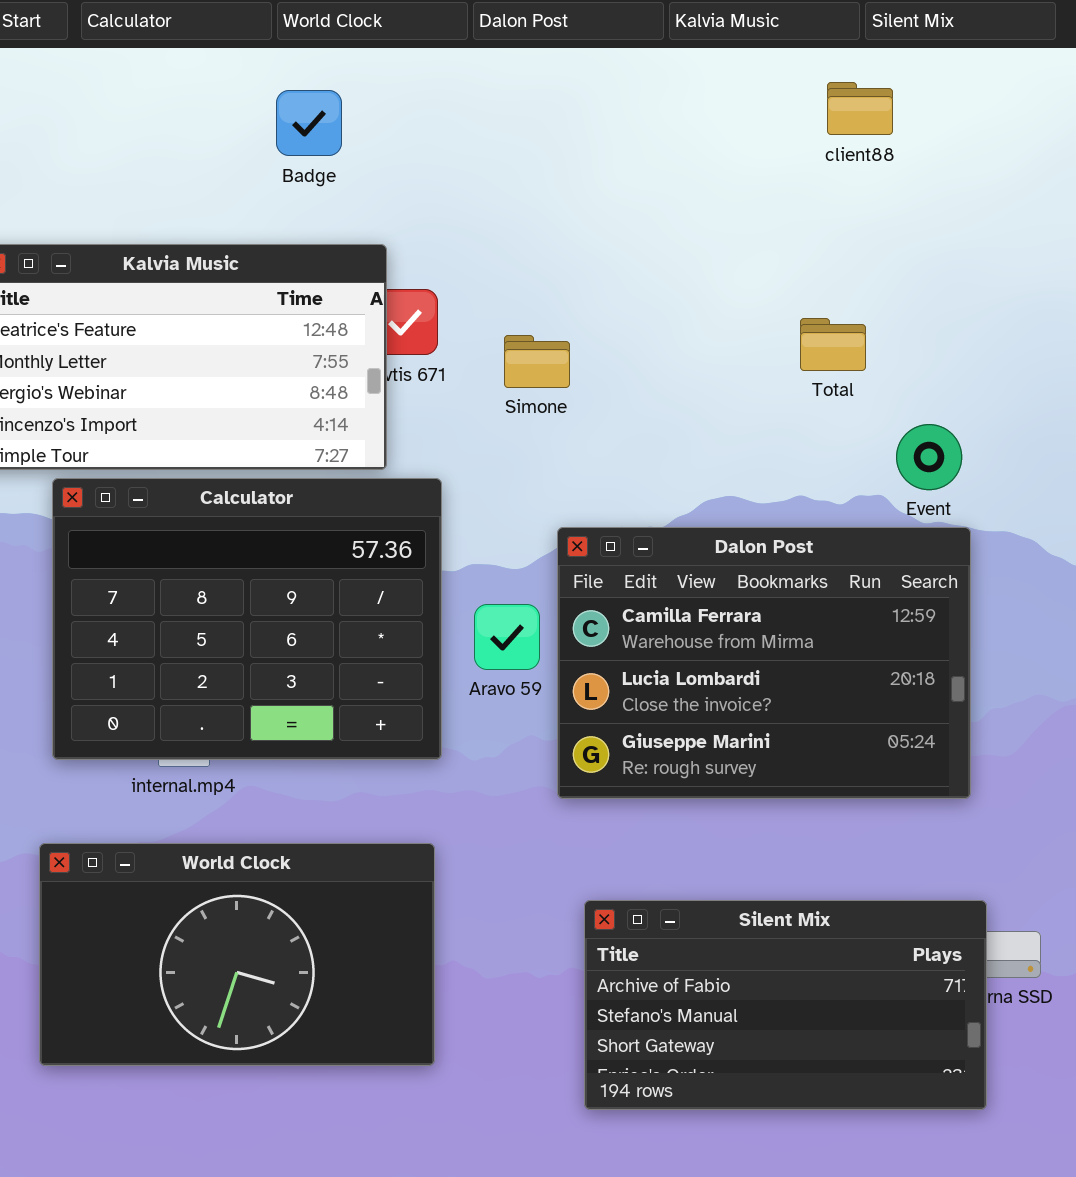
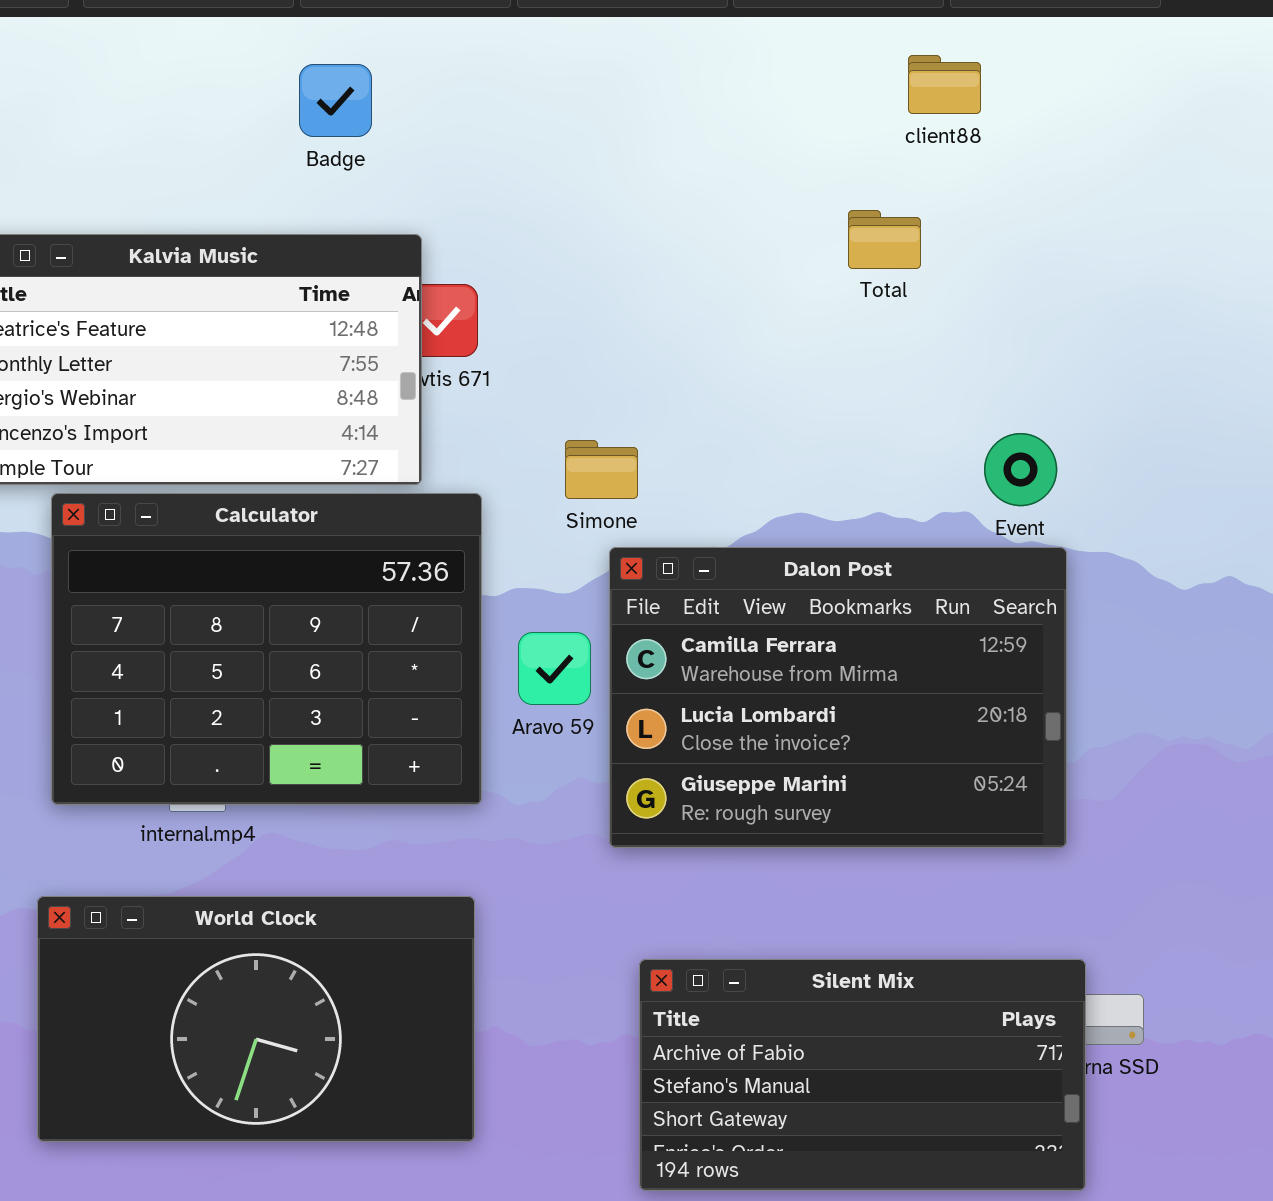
Total: [800,318,866,371] -> [848,210,921,269], moved
Simone: [504,335,570,388] -> [565,440,638,499], moved

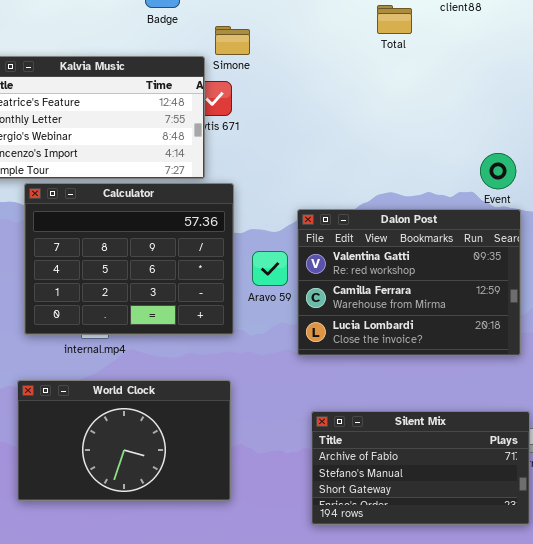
Total: [848,210,921,269] -> [377,5,412,34], moved
Simone: [565,440,638,499] -> [215,26,250,55], moved
Dalon Post: [609,547,1067,848] -> [297,209,521,356], scrolled up 1 row

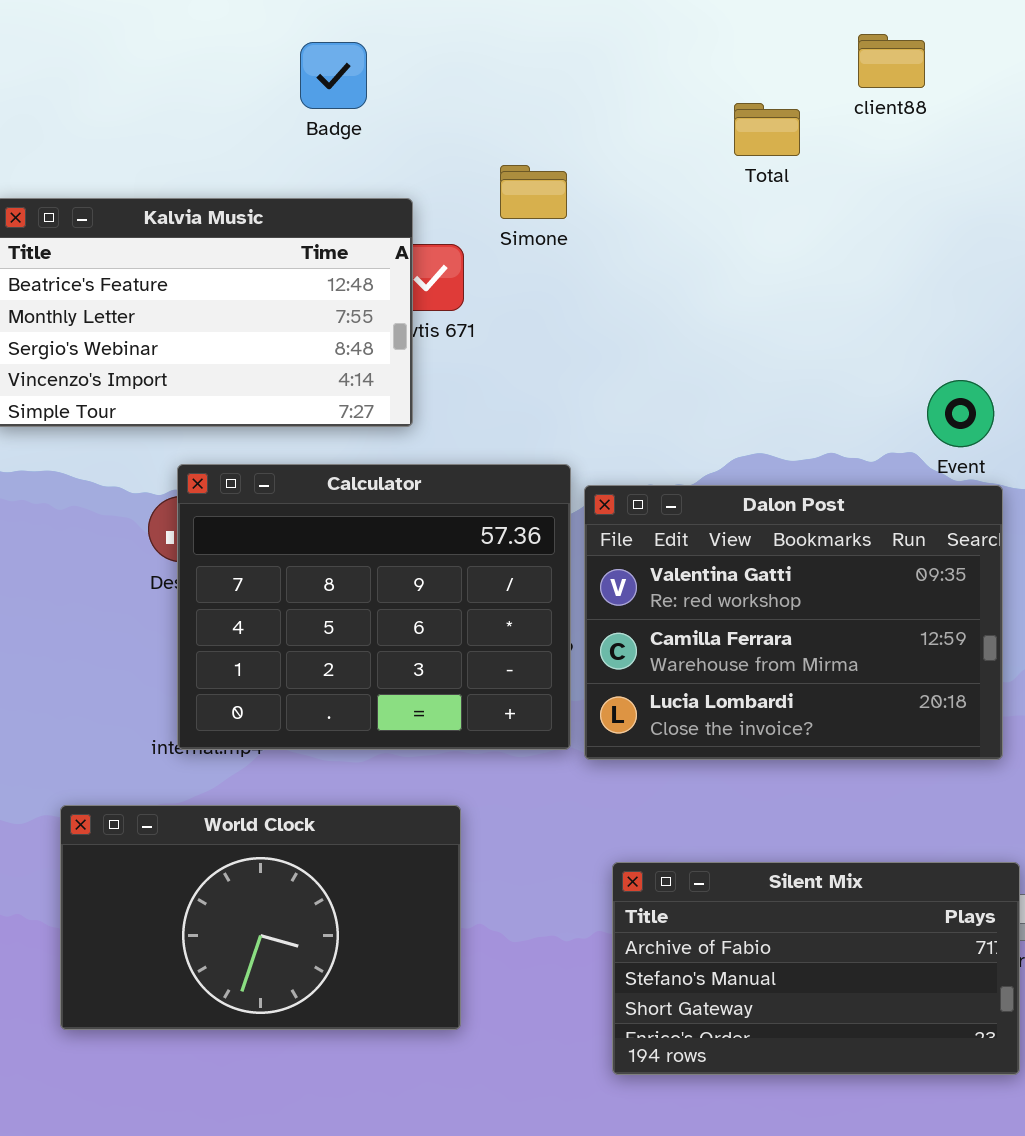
Simone: [215,26,250,55] -> [500,165,567,219], moved
Calculator: [24,183,234,335] -> [177,464,571,750], moved

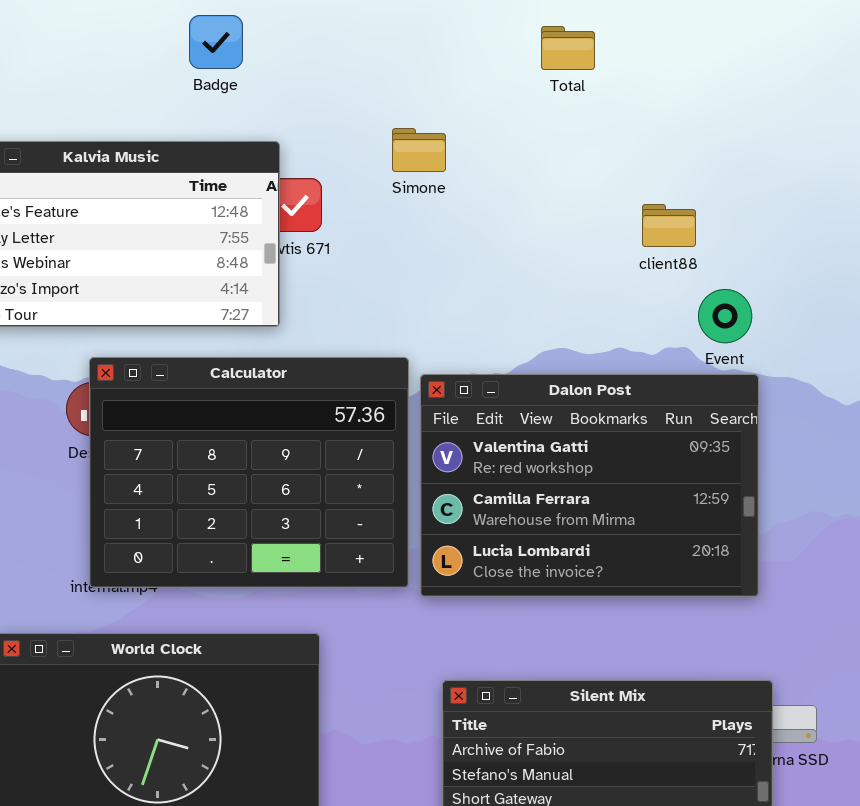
client88: [858,34,925,88] -> [642,204,696,247], moved
Total: [734,103,800,156] -> [541,26,595,70], moved
Simone: [500,165,567,219] -> [392,128,446,172], moved

